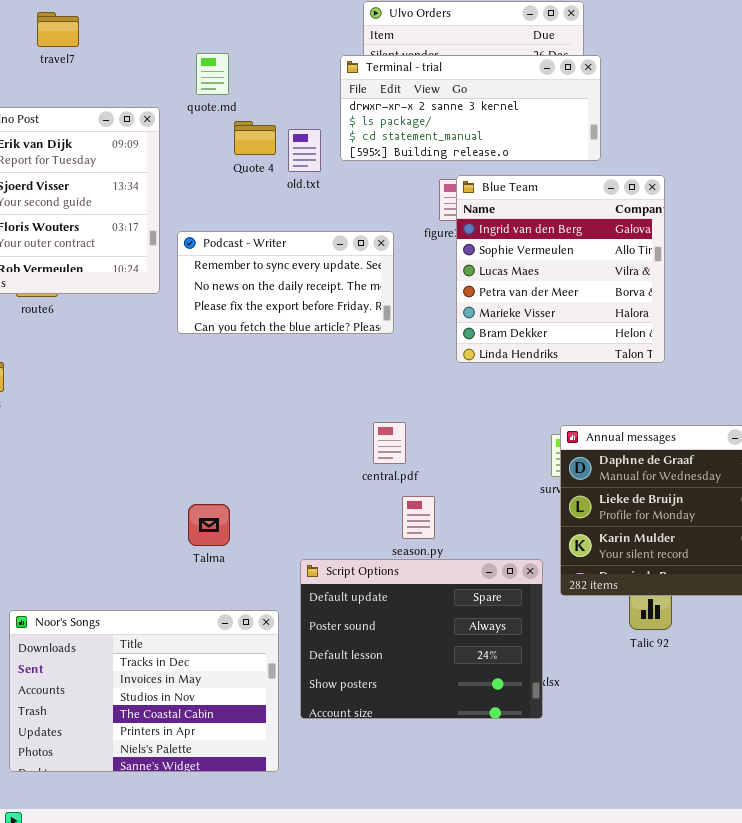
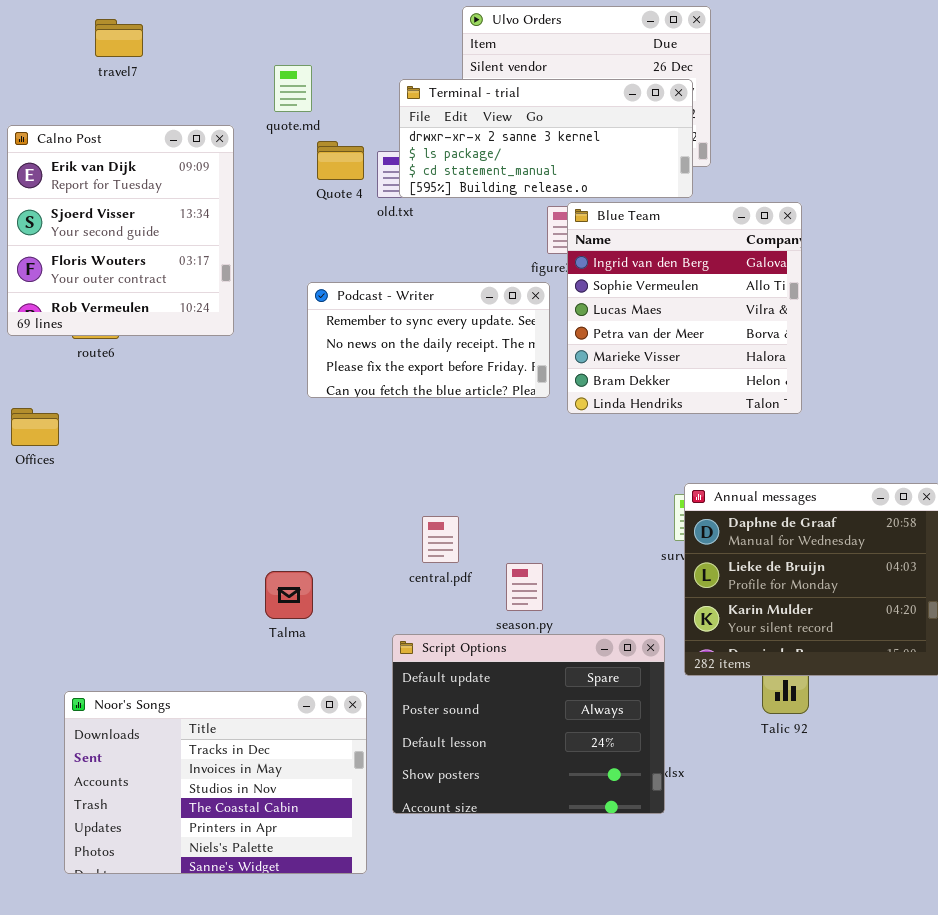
Terminal - trial: [340,55,601,161] -> [399,79,693,198], moved
Podcast - Writer: [177,231,394,334] -> [307,282,550,398], moved
central.pdf: [373,422,406,464] -> [422,516,459,563], moved

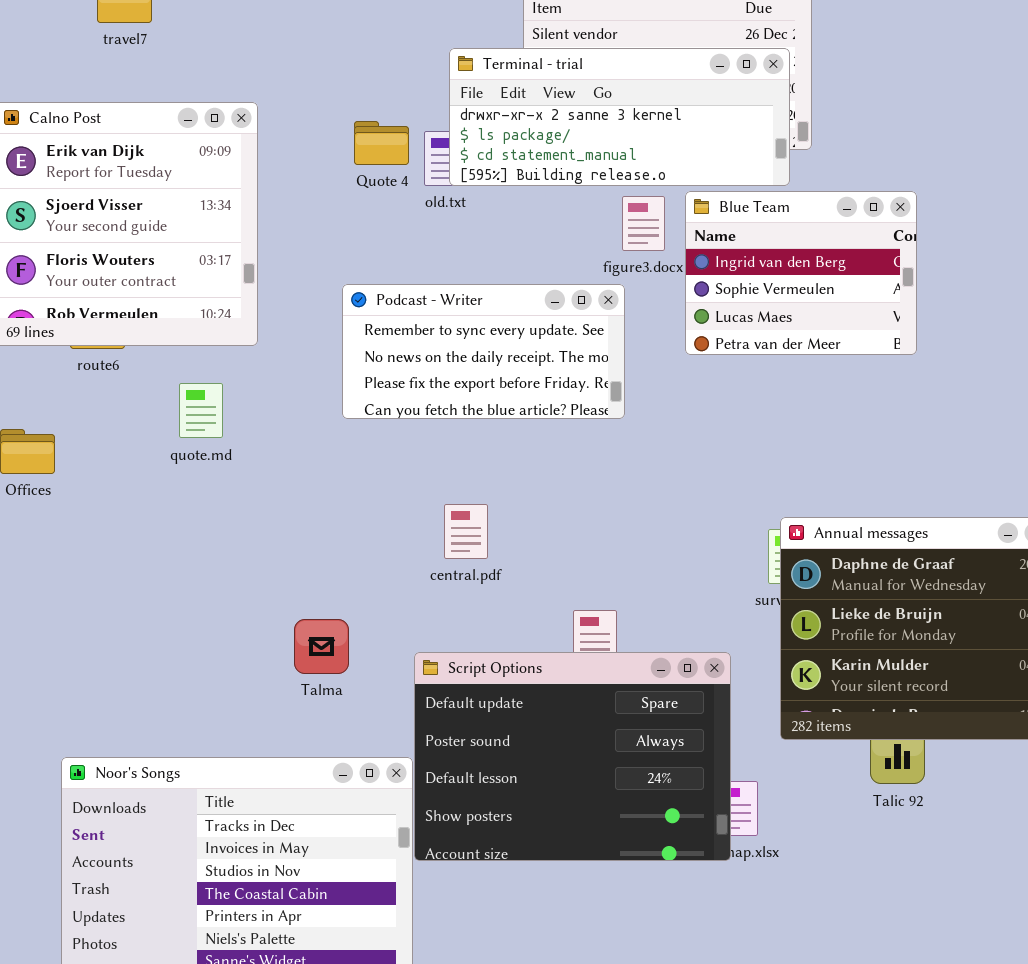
quote.md: [274,65,312,112] -> [179,383,223,438], moved
Blue Team: [567,202,802,414] -> [685,191,917,355], resized
central.pdf: [422,516,459,563] -> [444,504,488,559], moved
Script Options: [392,634,665,814] -> [414,652,731,861], moved

